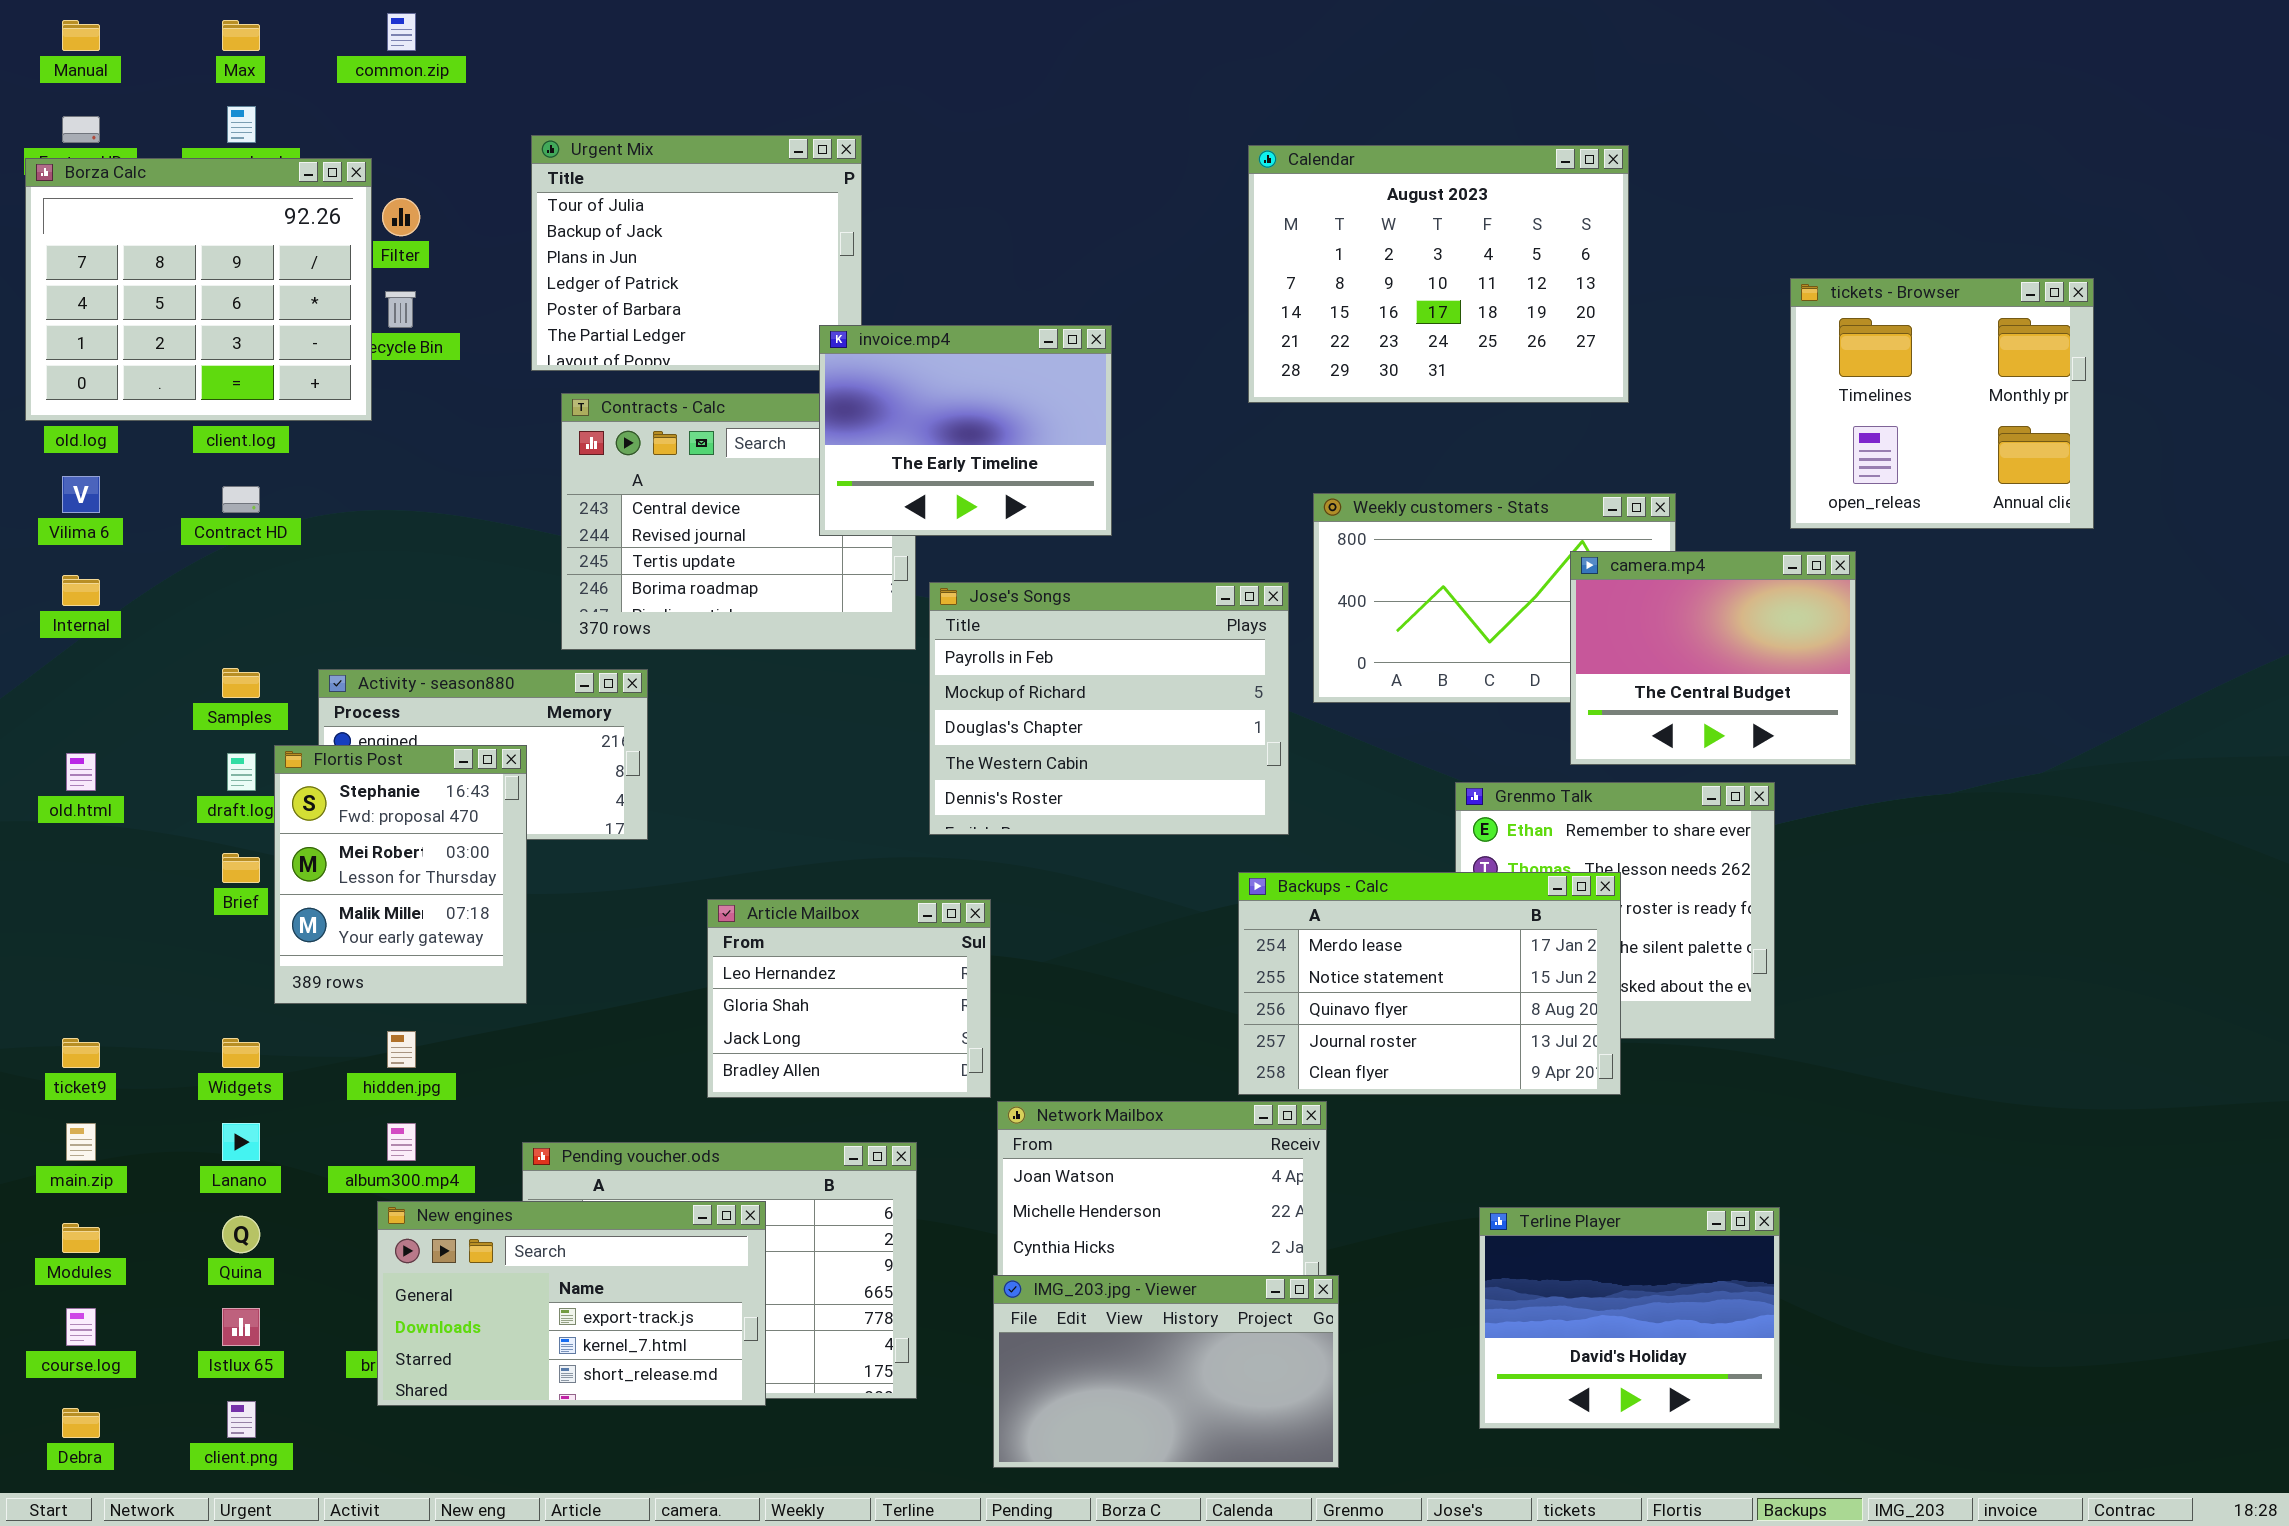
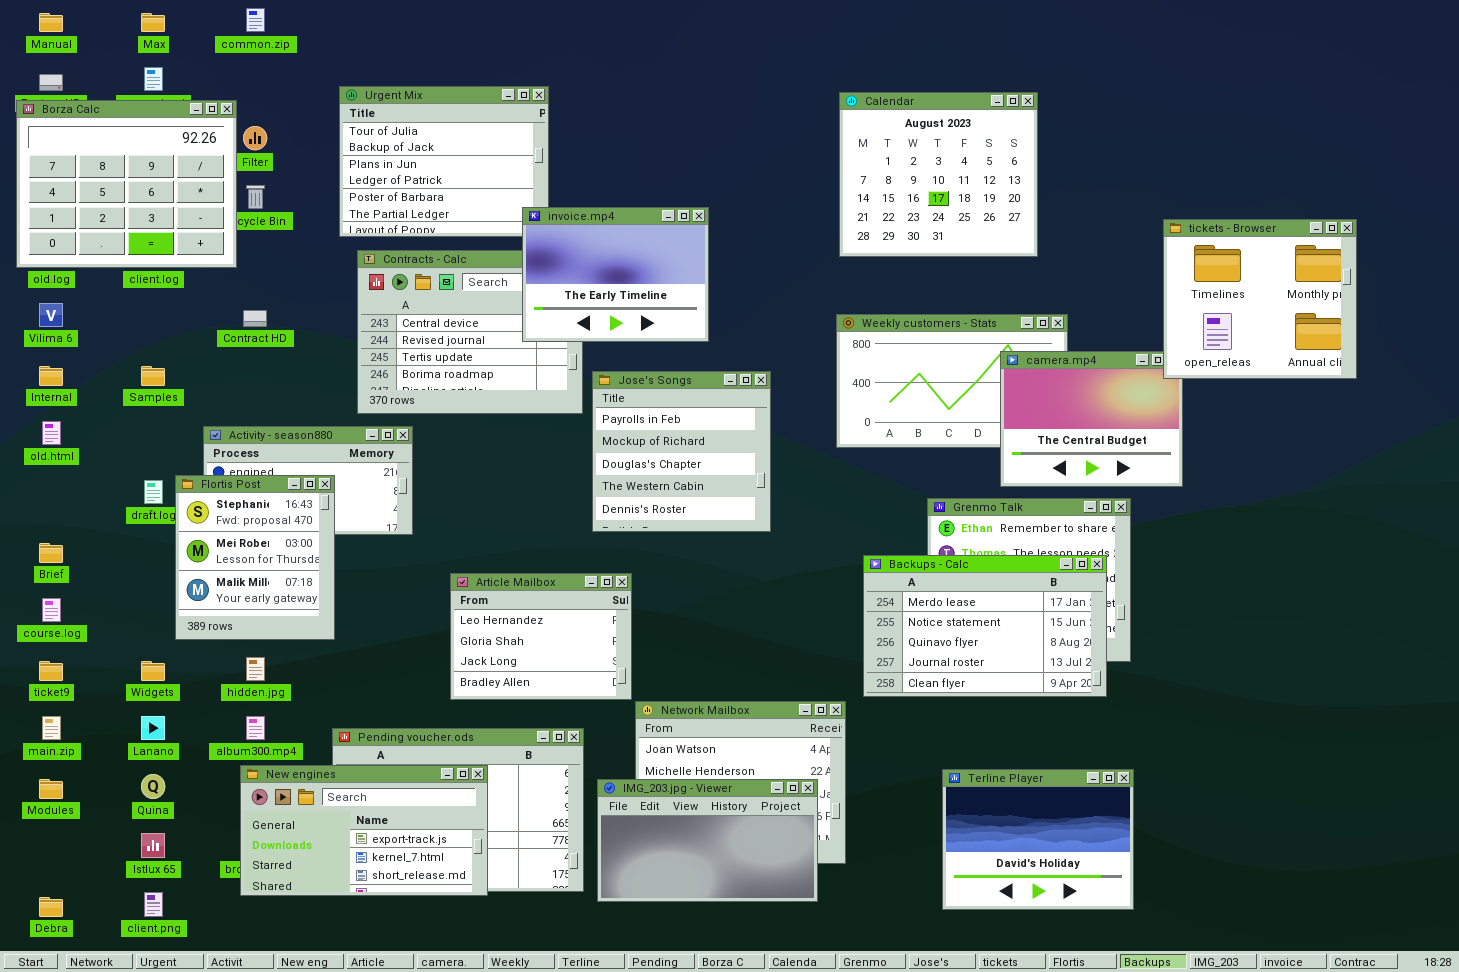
Calendar: [1248,145,1629,403] -> [839,92,1038,257], resized
tickets - Browser: [1790,278,2094,529] -> [1163,219,1357,379], moved
Contract HD: [222,486,260,513] -> [243,310,267,327], moved
Jose's Songs: [929,582,1289,835] -> [592,371,771,532], resized
Samples: [222,668,260,698] -> [141,366,165,386], moved
old.html: [66,753,96,791] -> [42,421,61,445], moved
Brief: [222,853,260,883] -> [39,543,63,563], moved
Backups - Calc: [1238,872,1621,1095] -> [863,555,1107,697], moved
IMG_203.jpg - Viewer: [993,1275,1339,1468] -> [597,779,818,902], moved
course.log: [66,1308,96,1346] -> [42,598,61,622], moved

